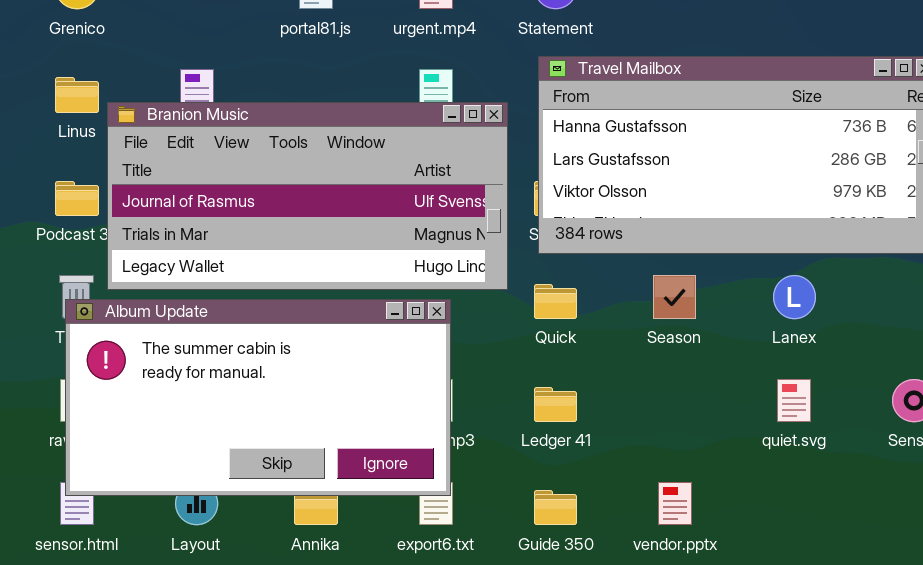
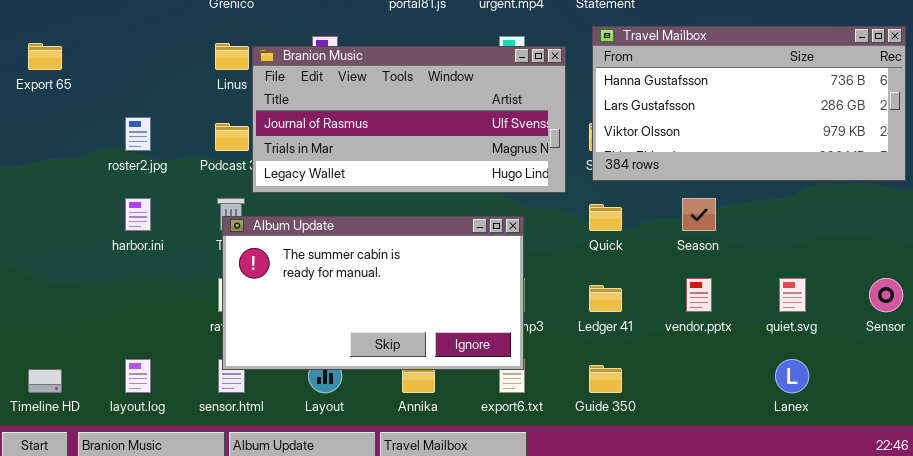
Branion Music: [107,102,508,290] -> [252,46,566,193], moved
Lanex: [773,275,816,319] -> [775,359,809,393], moved
vendor.pptx: [658,482,692,525] -> [686,278,712,312], moved

